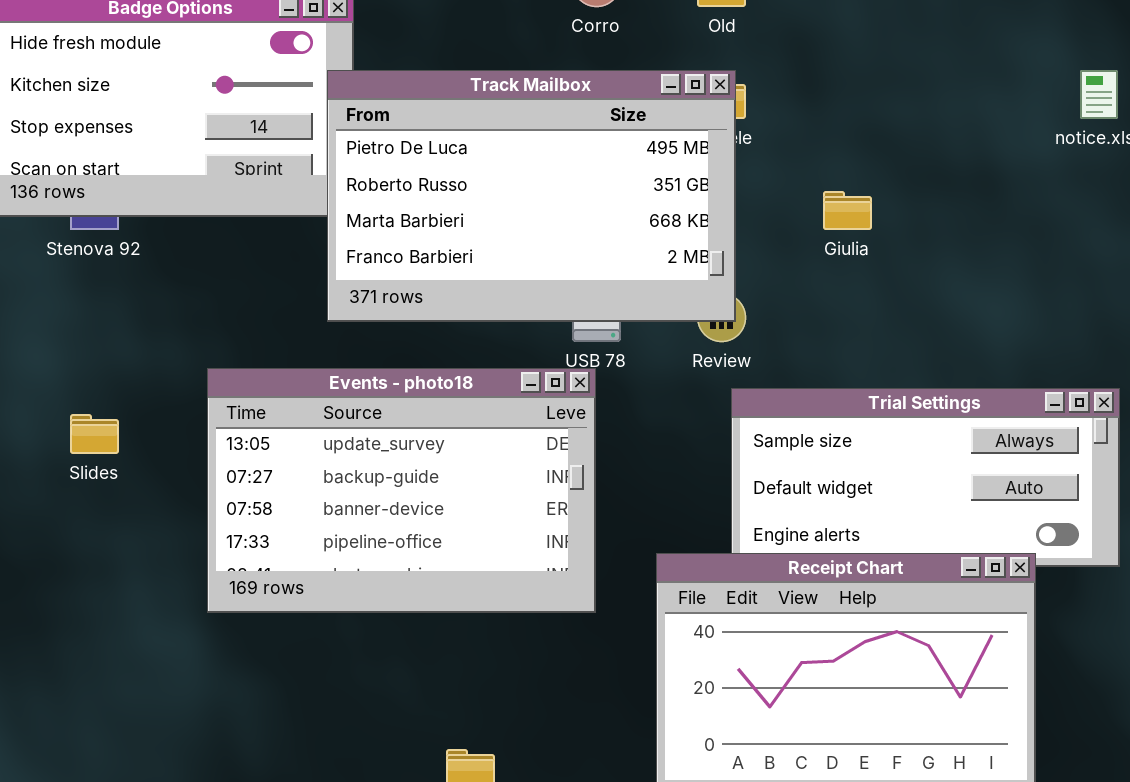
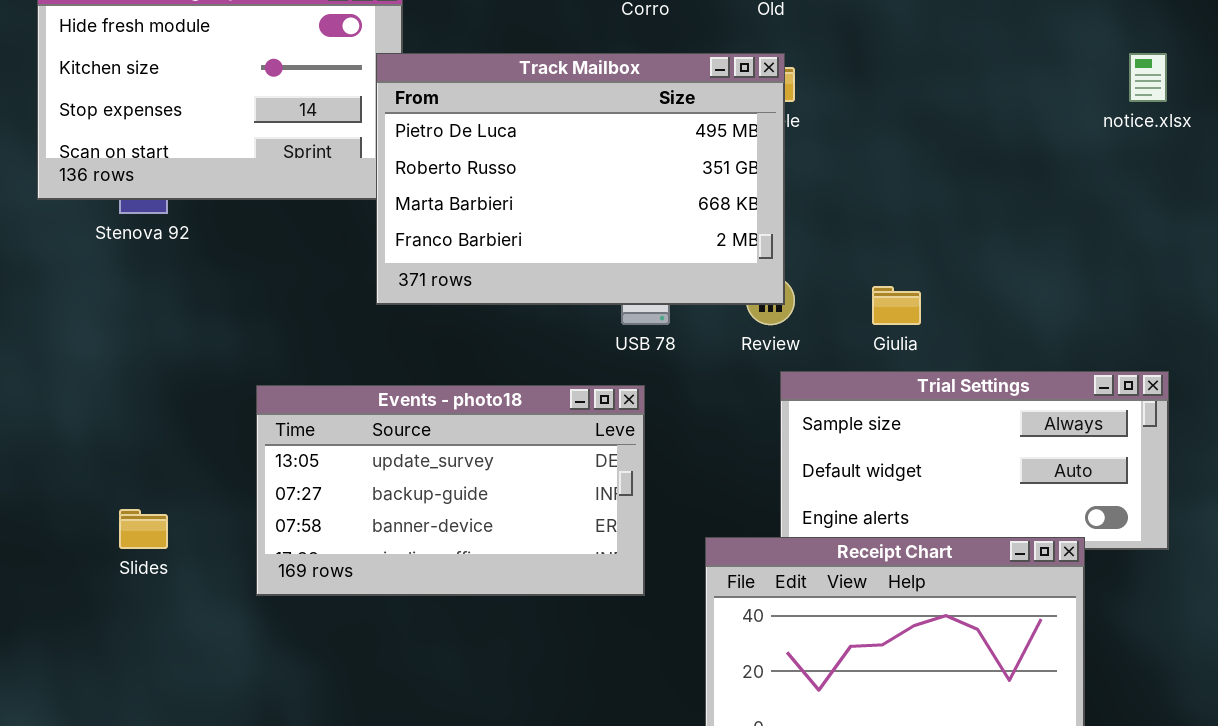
Giulia: [823,191,872,230] -> [872,286,921,325], moved
Events - photo18: [207,368,596,613] -> [256,385,645,596], resized
Slides: [70,414,119,454] -> [119,509,168,549], moved

